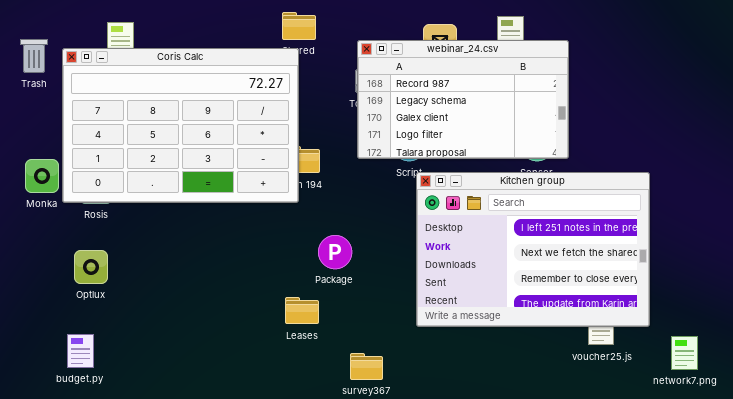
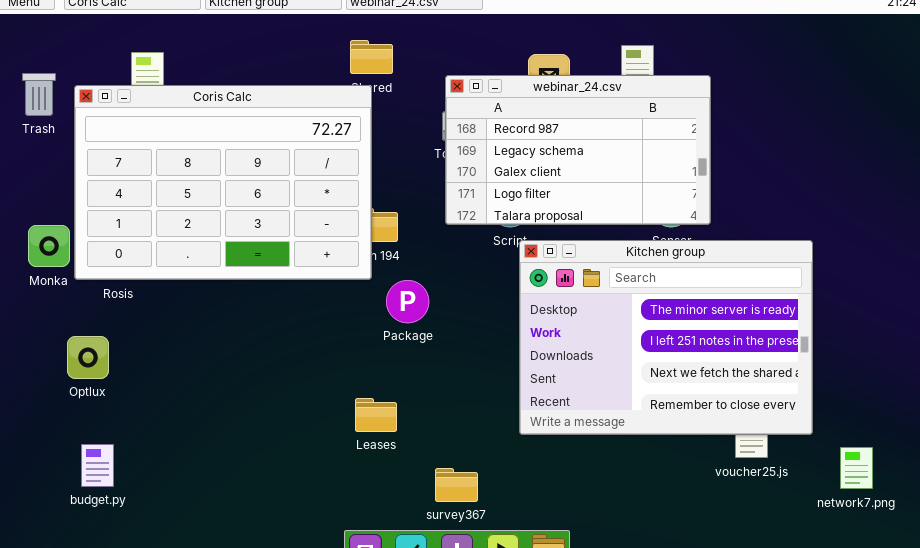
Kitchen group: [416,172,650,327] -> [519,240,813,435], scrolled up 1 row
Package: [318,235,352,269] -> [386,280,429,323], moved
Optlux: [74,250,108,284] -> [67,336,109,379], moved

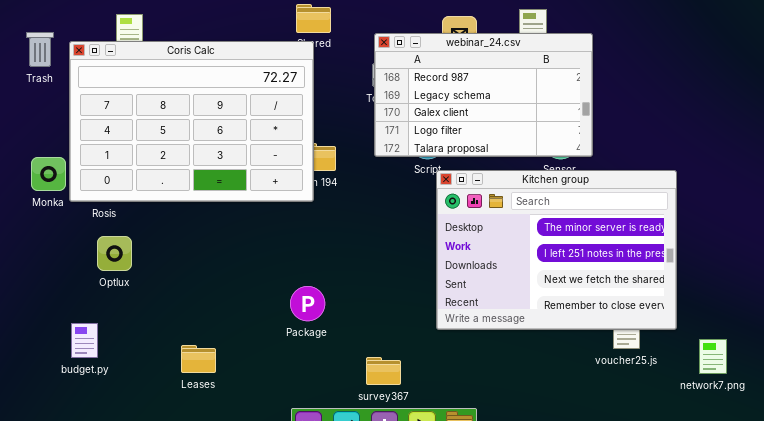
Package: [386,280,429,323] -> [290,286,325,321], moved
Optlux: [67,336,109,379] -> [97,236,132,271], moved
Leases: [355,398,397,432] -> [181,345,216,373], moved
budget.py: [81,444,114,487] -> [71,323,98,358], moved

